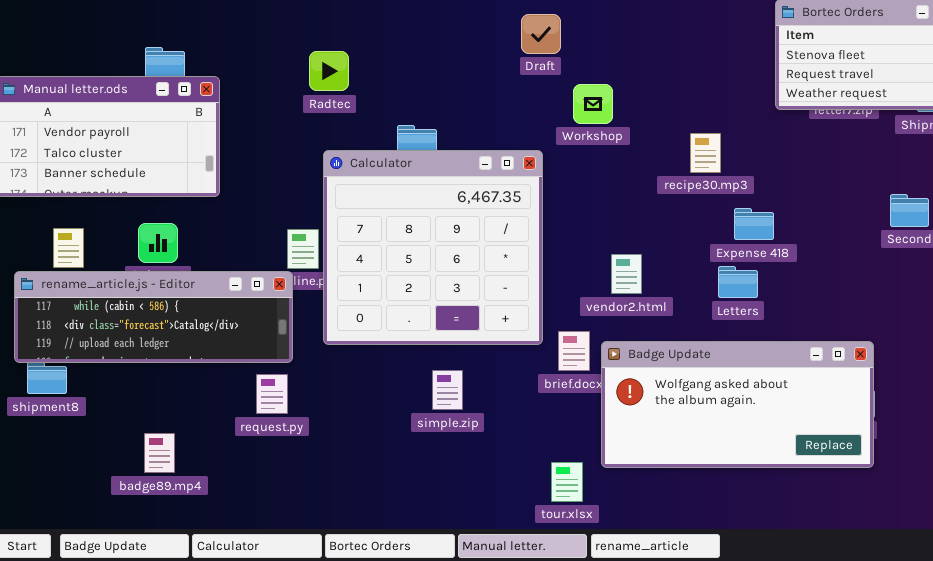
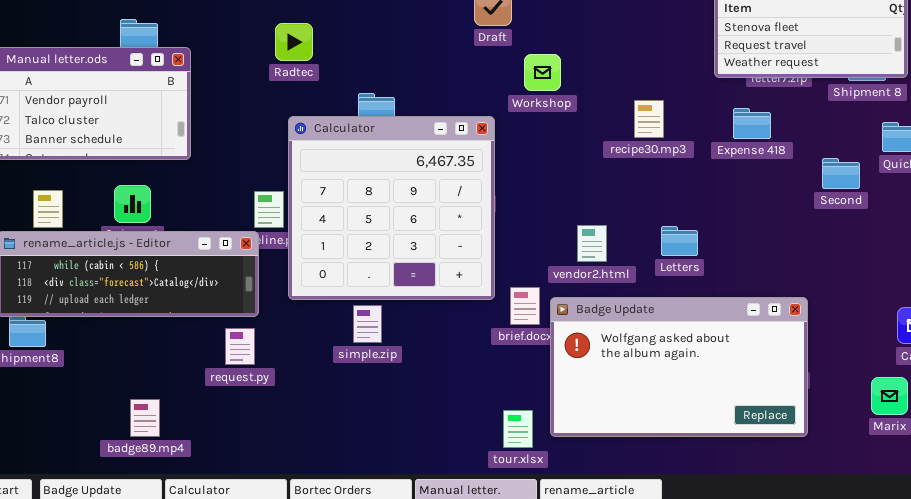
Expense 418: [734,208,774,240] -> [733,108,771,139], moved
vendor2.html: [611,254,642,294] -> [577,225,607,262], moved
Badge Update: [601,341,874,468] -> [550,297,808,437], resized
simple.zip: [432,370,463,410] -> [353,305,382,343], moved
badge89.mp4: [144,433,175,473] -> [130,399,160,437], moved

